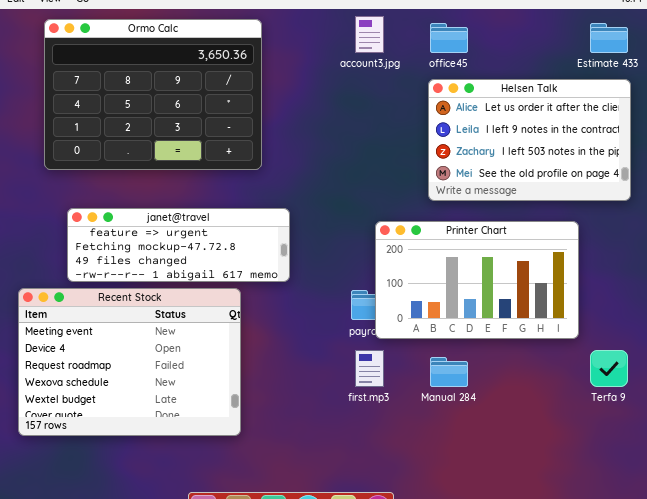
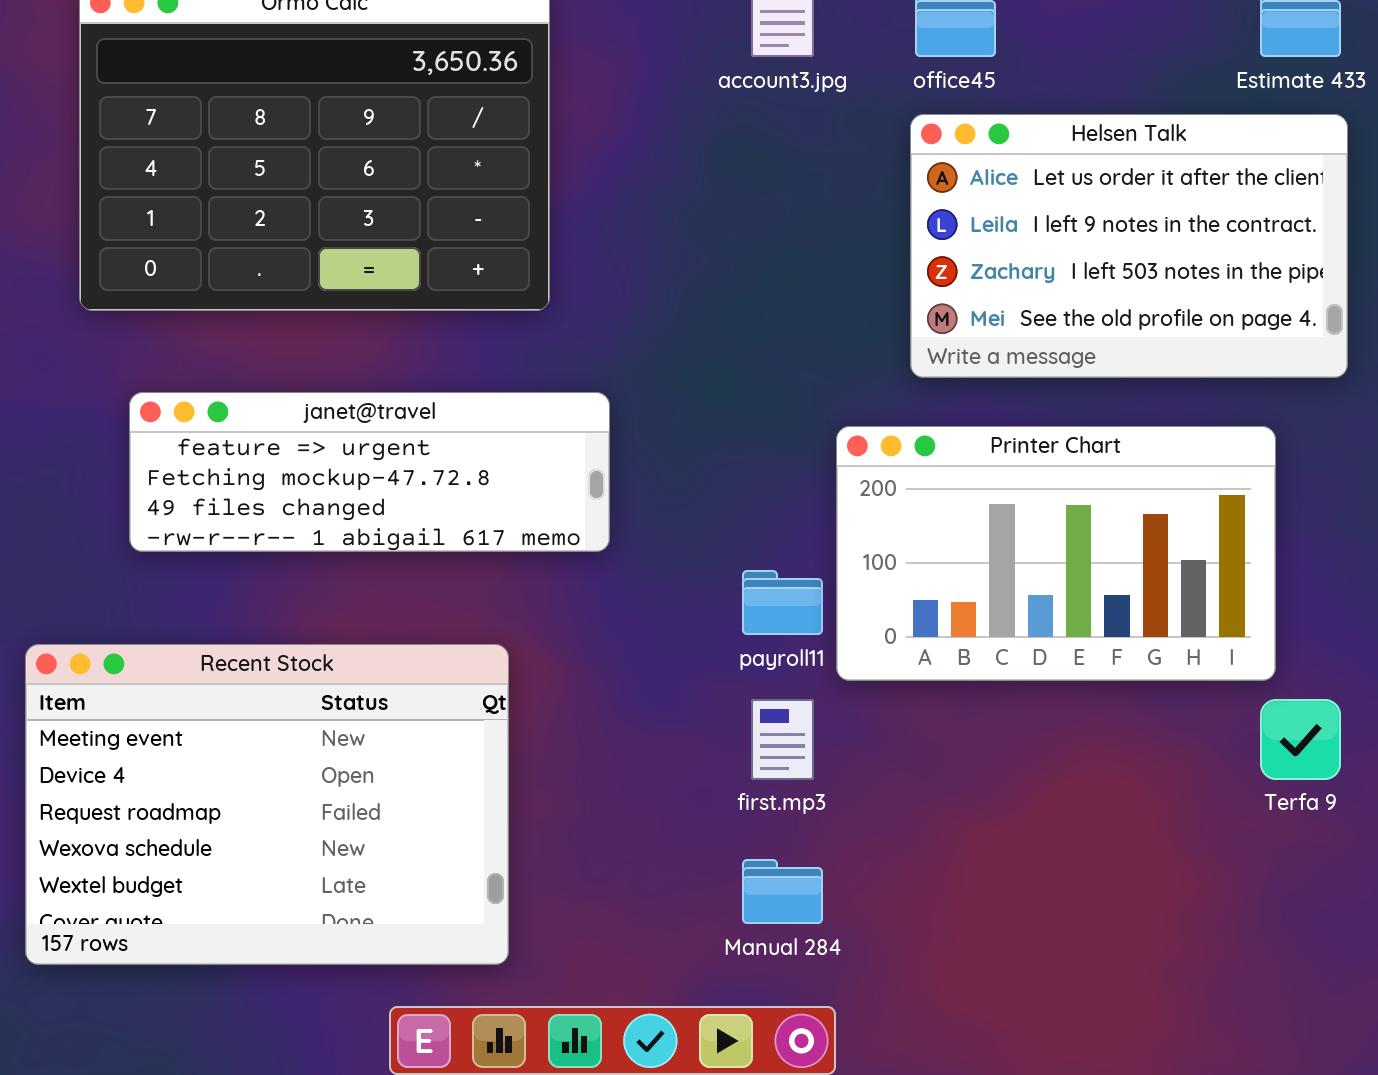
Printer Chart: [375,221,579,339] -> [836,426,1276,681], moved
Recent Stock: [18,288,241,436] -> [25,644,509,965], moved
Manual 284: [430,357,468,387] -> [742,859,823,924], moved

